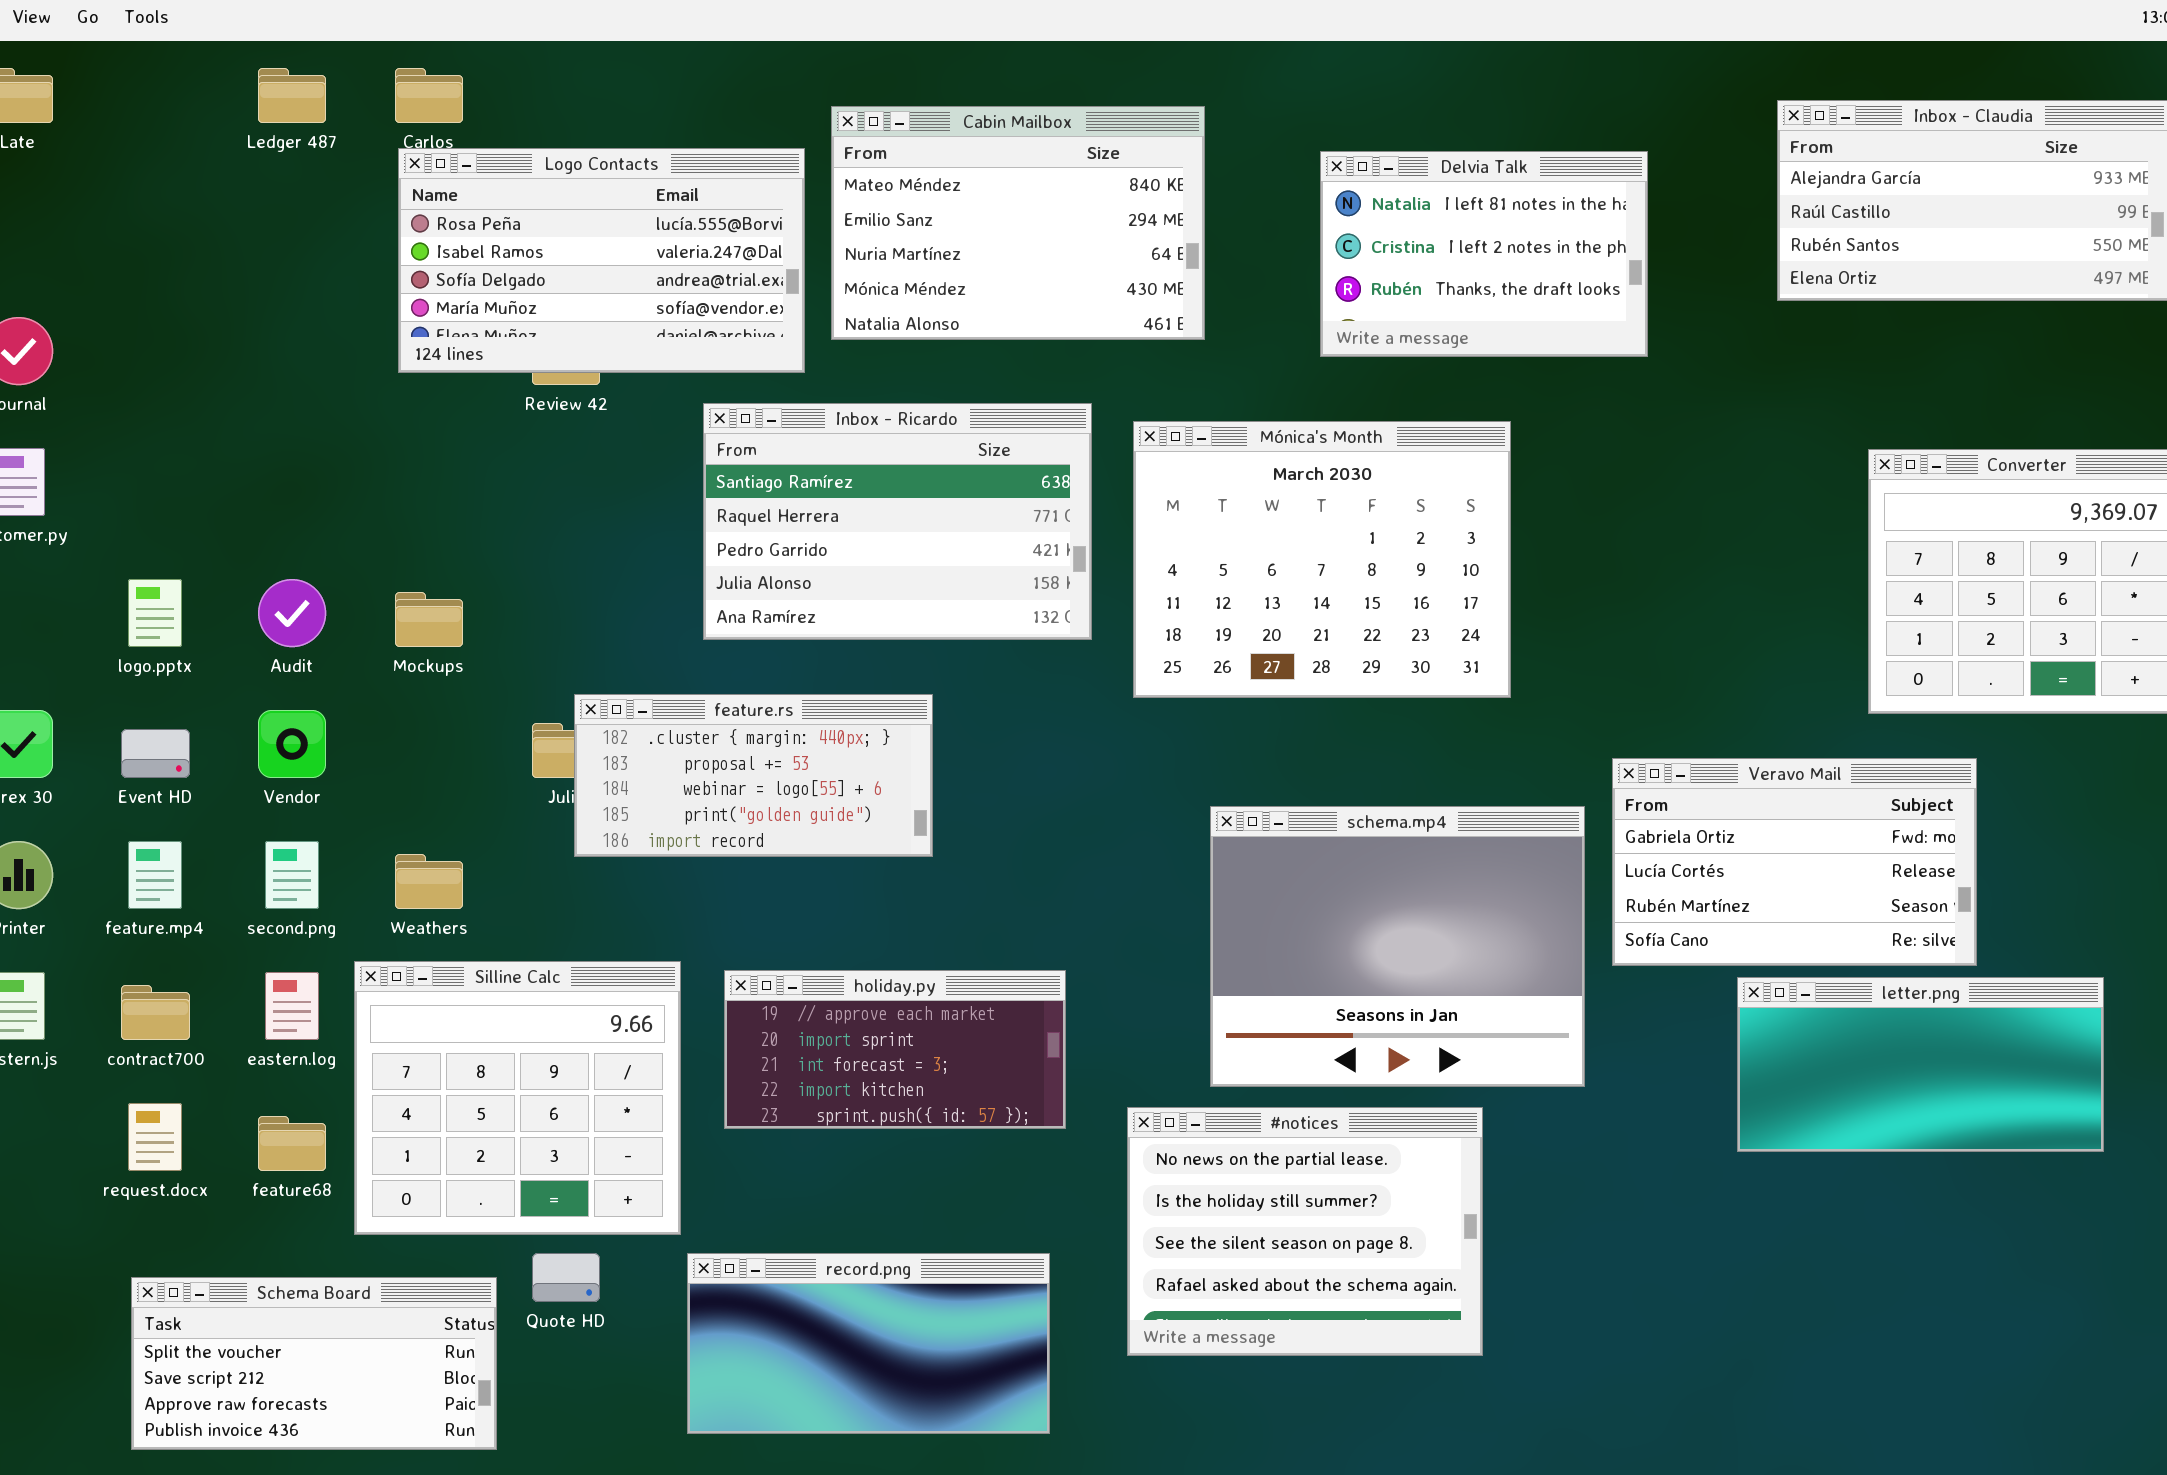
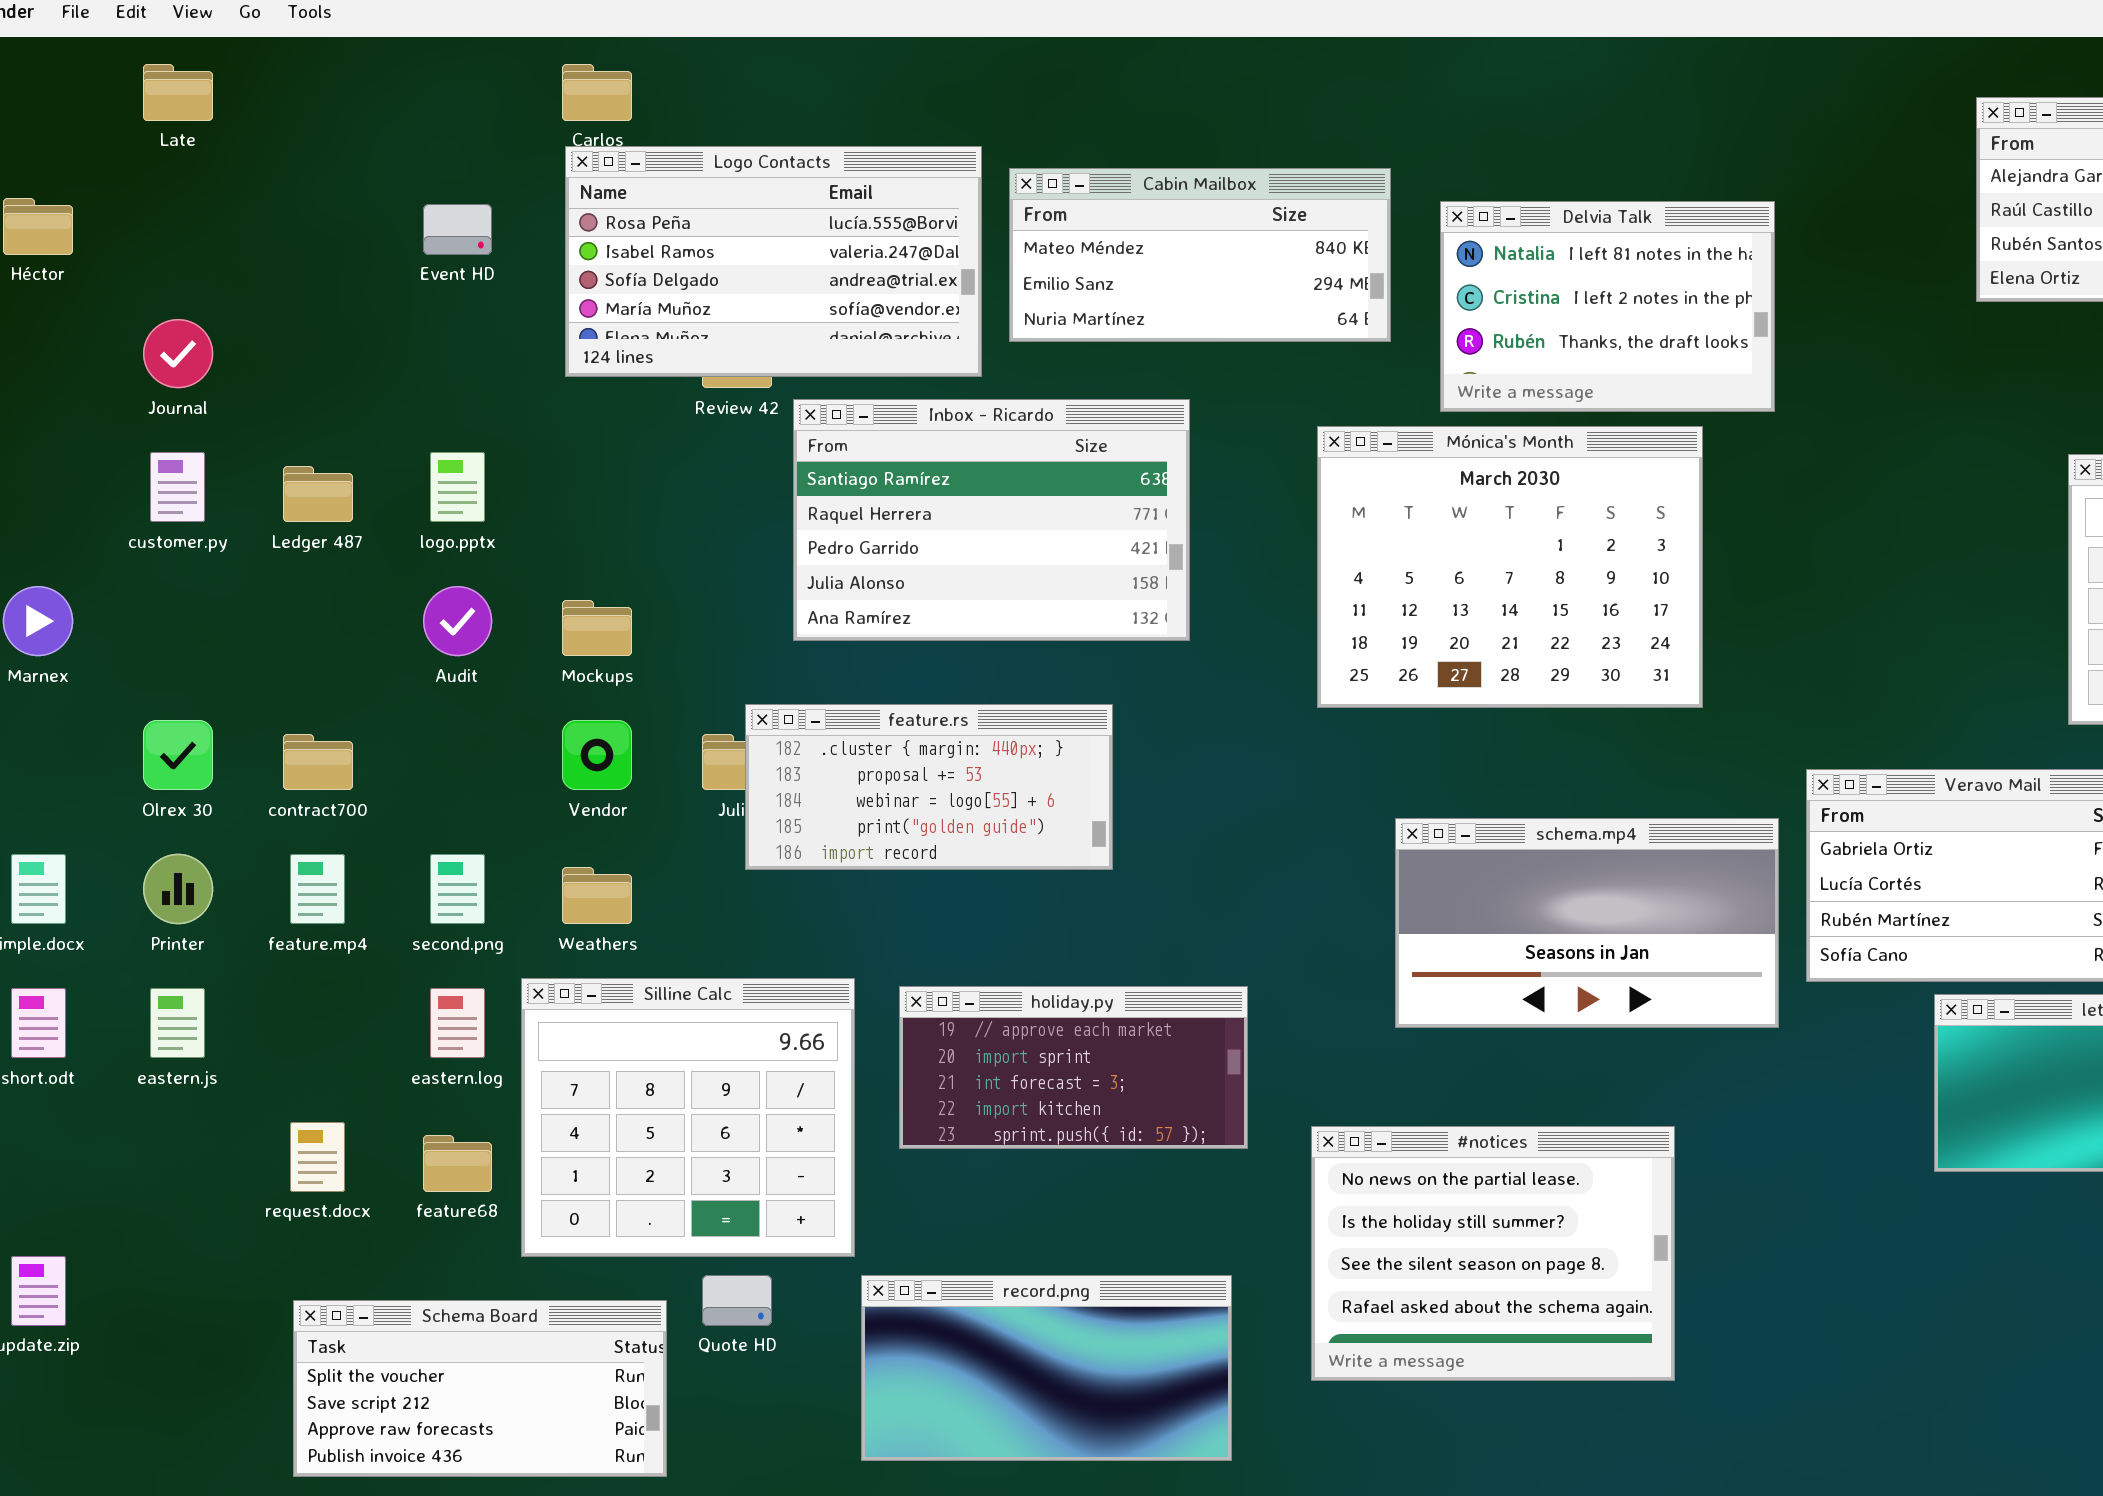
Ledger 487: [258,68,326,123] -> [283,466,353,522], moved
Cabin Mailbox: [831,106,1205,340] -> [1009,168,1391,342], resized
Delvia Talk: [1320,151,1648,357] -> [1440,201,1775,412], moved
Inbox - Ricardo: [703,403,1092,640] -> [793,399,1190,641], moved
logo.pptx: [128,579,182,647] -> [430,452,485,522], moved
Vendor: [258,710,326,778] -> [562,720,632,790], moved
Event HD: [121,729,190,778] -> [423,204,492,255], moved
schema.mp4: [1210,806,1585,1087] -> [1395,818,1779,1028], resized
contract700: [121,985,190,1040] -> [283,734,353,790], moved

